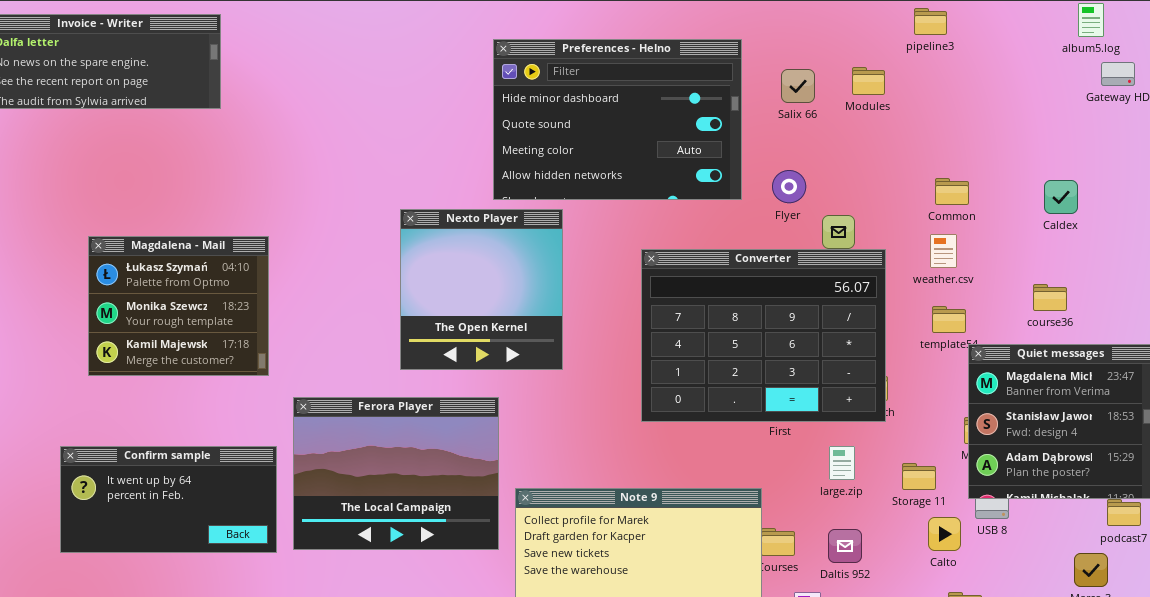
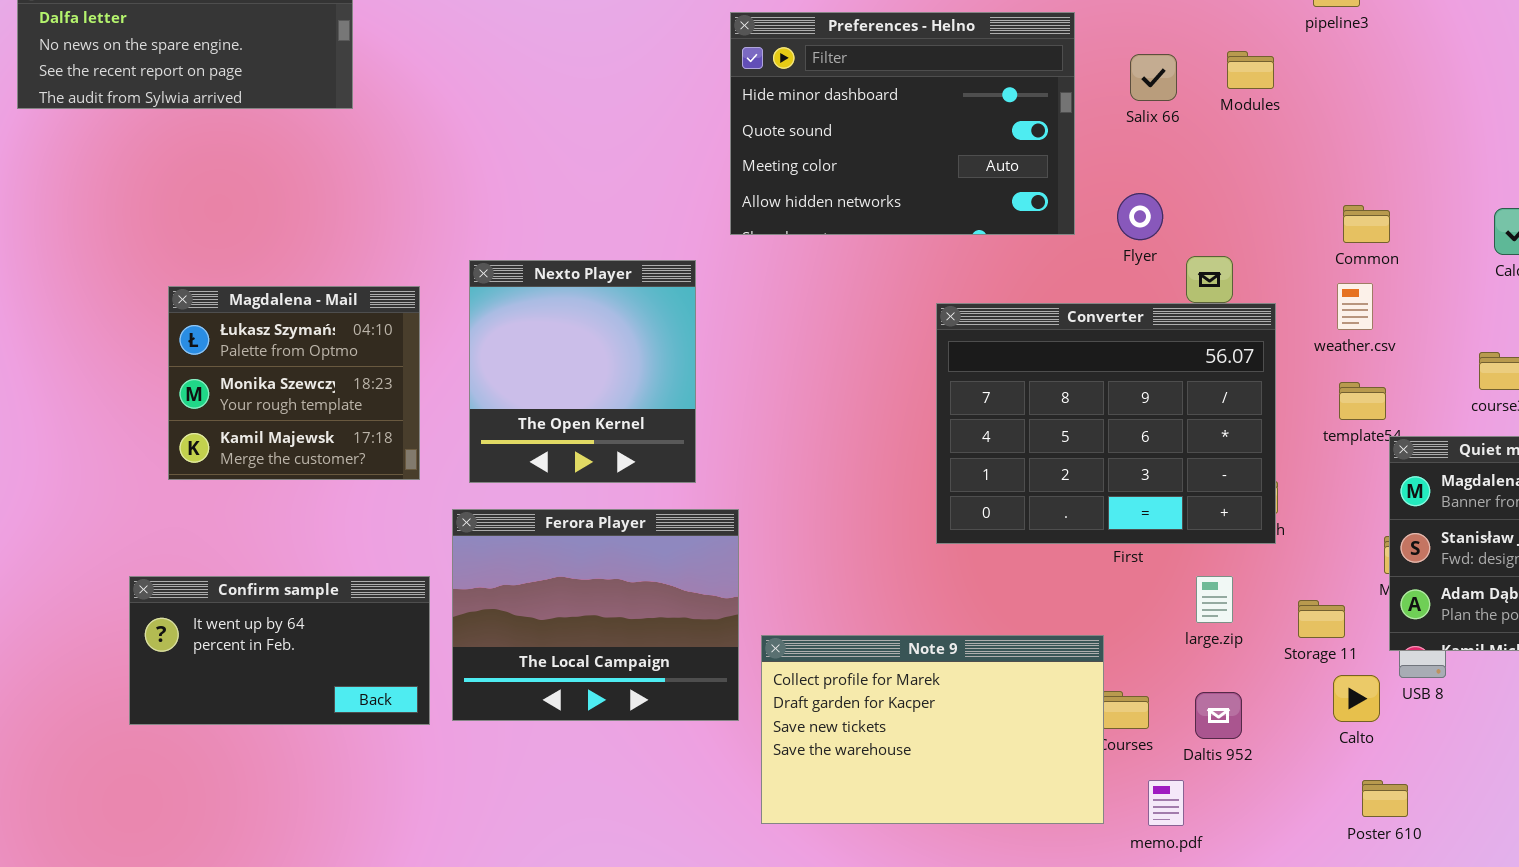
Nexto Player: [400,209,563,370] -> [469,260,696,483], moved

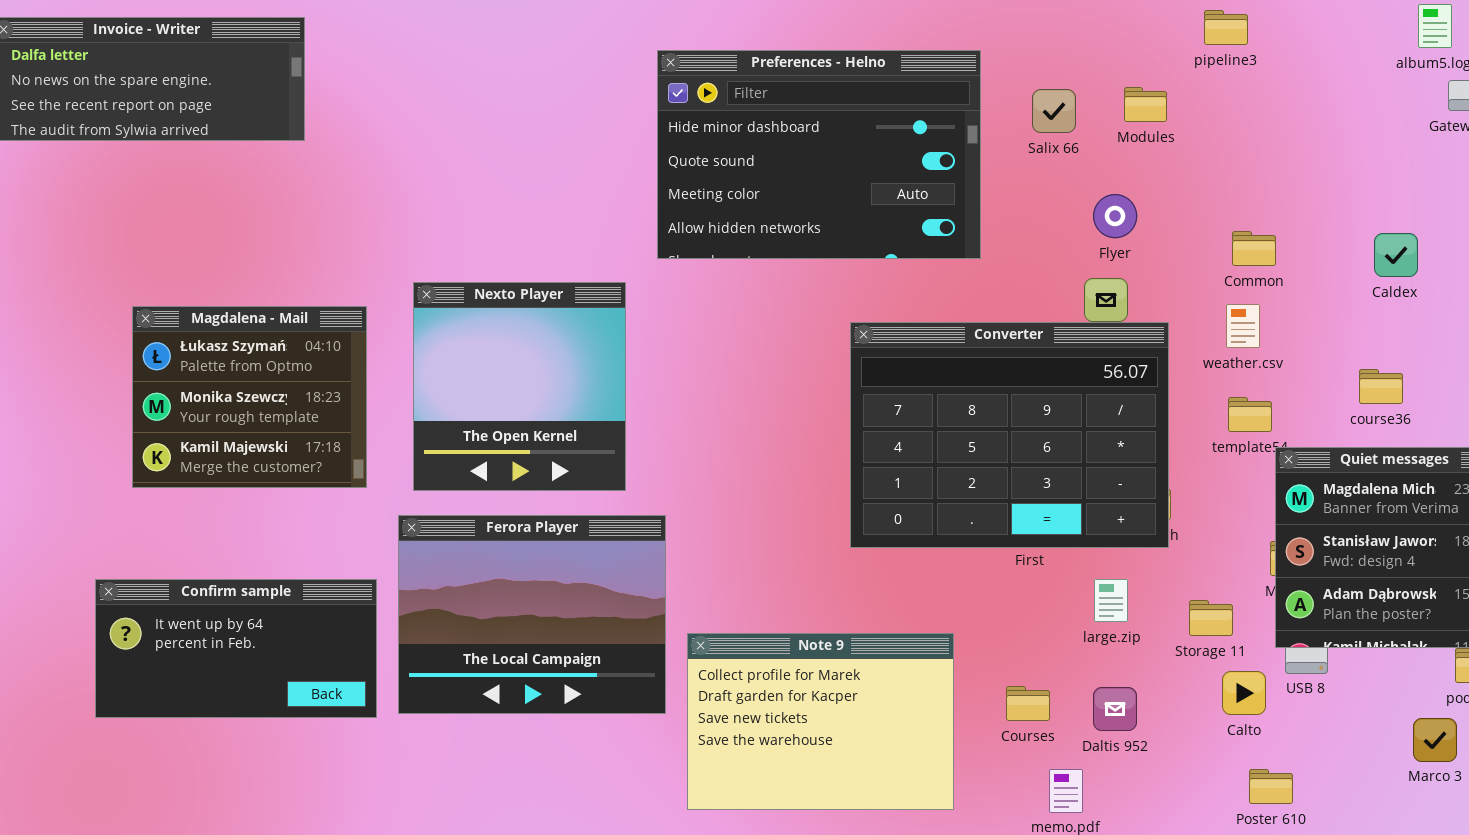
Flyer: [1117,193,1163,240] -> [1093,194,1137,238], moved
Note 9: [761,635,1104,824] -> [687,633,954,810], resized

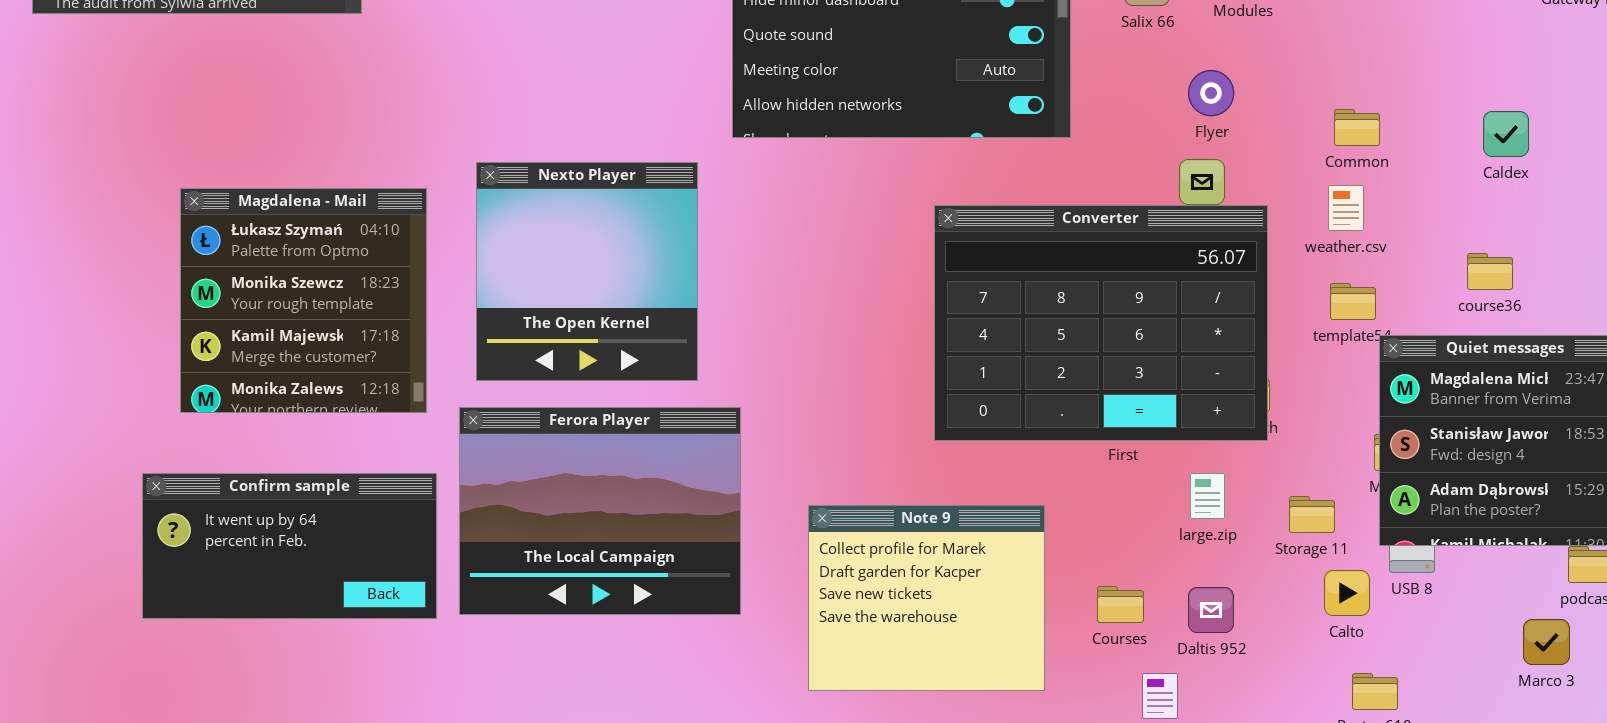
Magdalena - Mail: [132,306,367,488] -> [180,188,427,413], resized
Note 9: [687,633,954,810] -> [808,505,1045,691], moved, resized

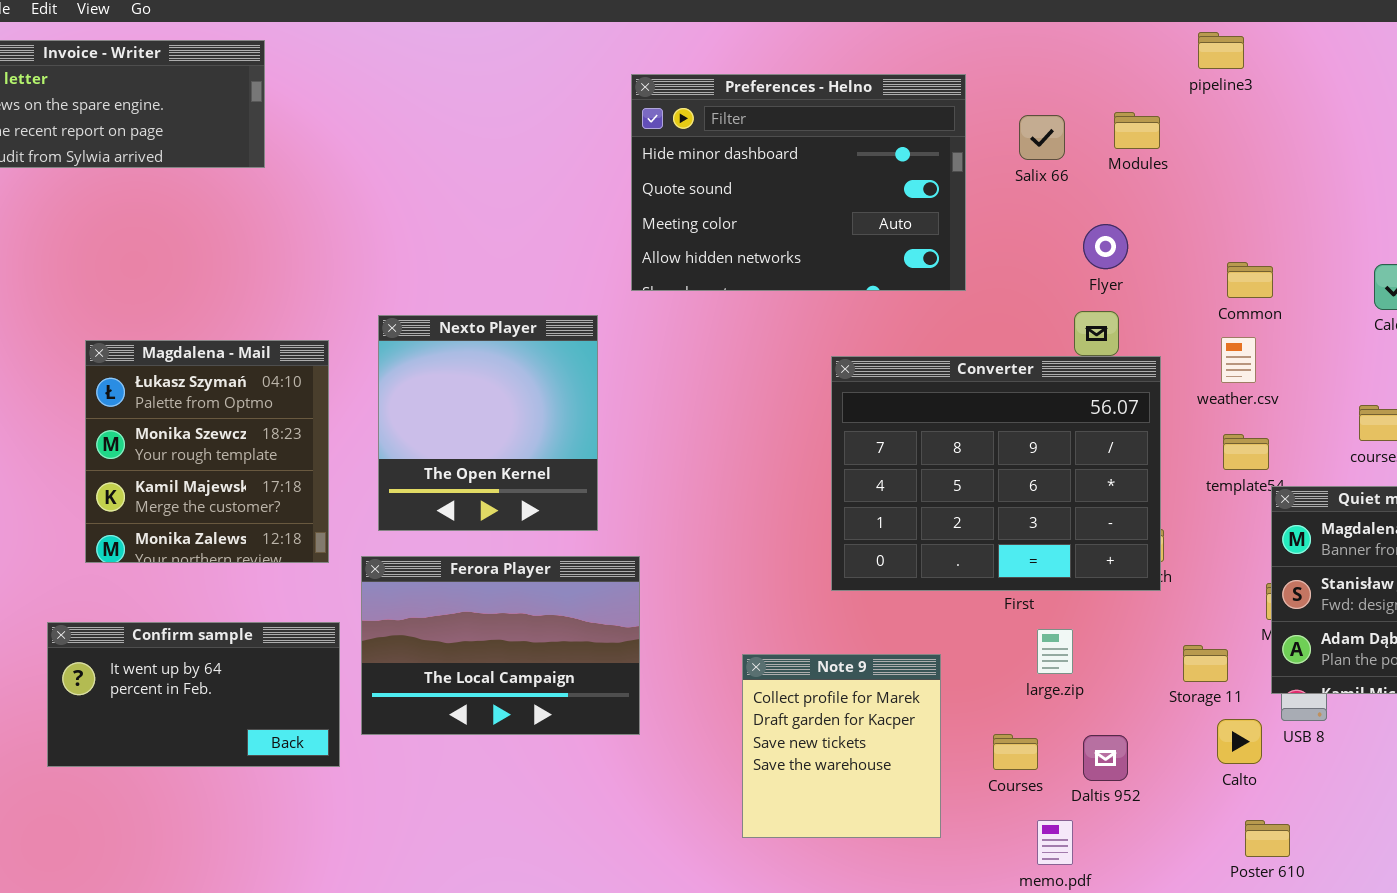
Ferora Player: [459,407,741,615] -> [361,556,640,735], resized
large.zip: [1190,473,1225,519] -> [1037,629,1073,674], moved
Note 9: [808,505,1045,691] -> [742,654,941,838], resized

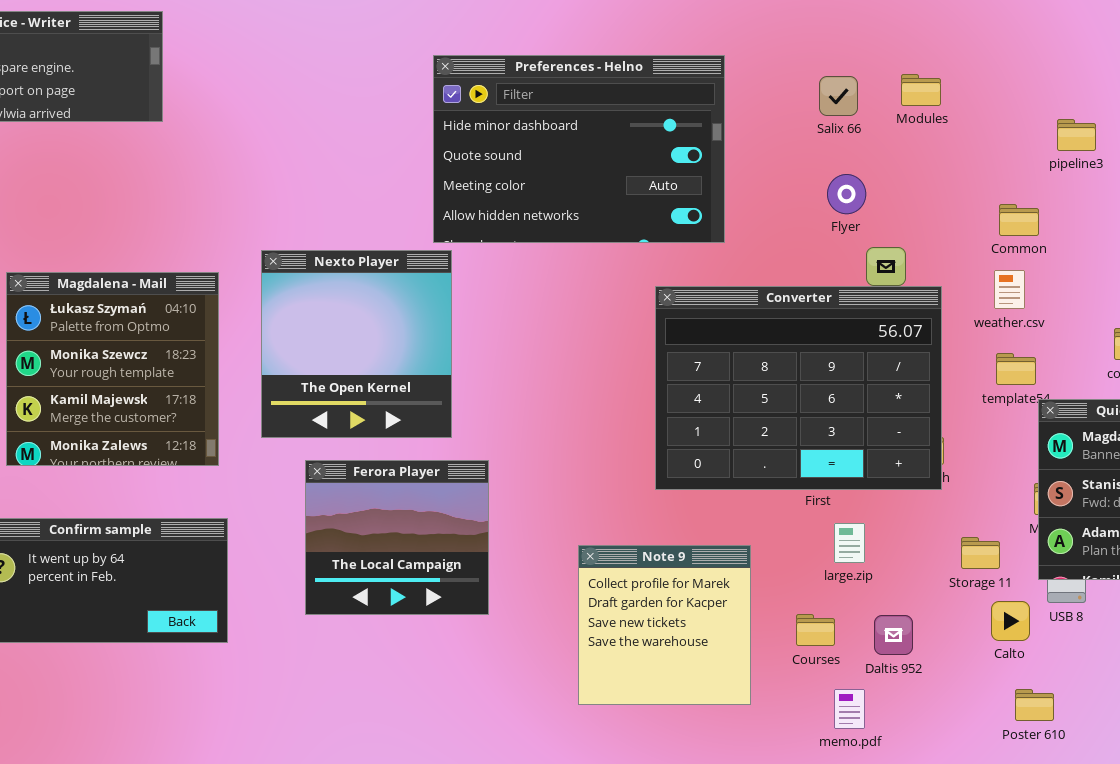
pipeline3: [1198,32,1244,69] -> [1057,119,1096,151], moved
Preferences - Helno: [631,74,966,291] -> [433,55,725,243], moved
Flyer: [1083,224,1128,269] -> [827,174,866,214], moved
Ferora Player: [361,556,640,735] -> [305,460,489,615], resized

